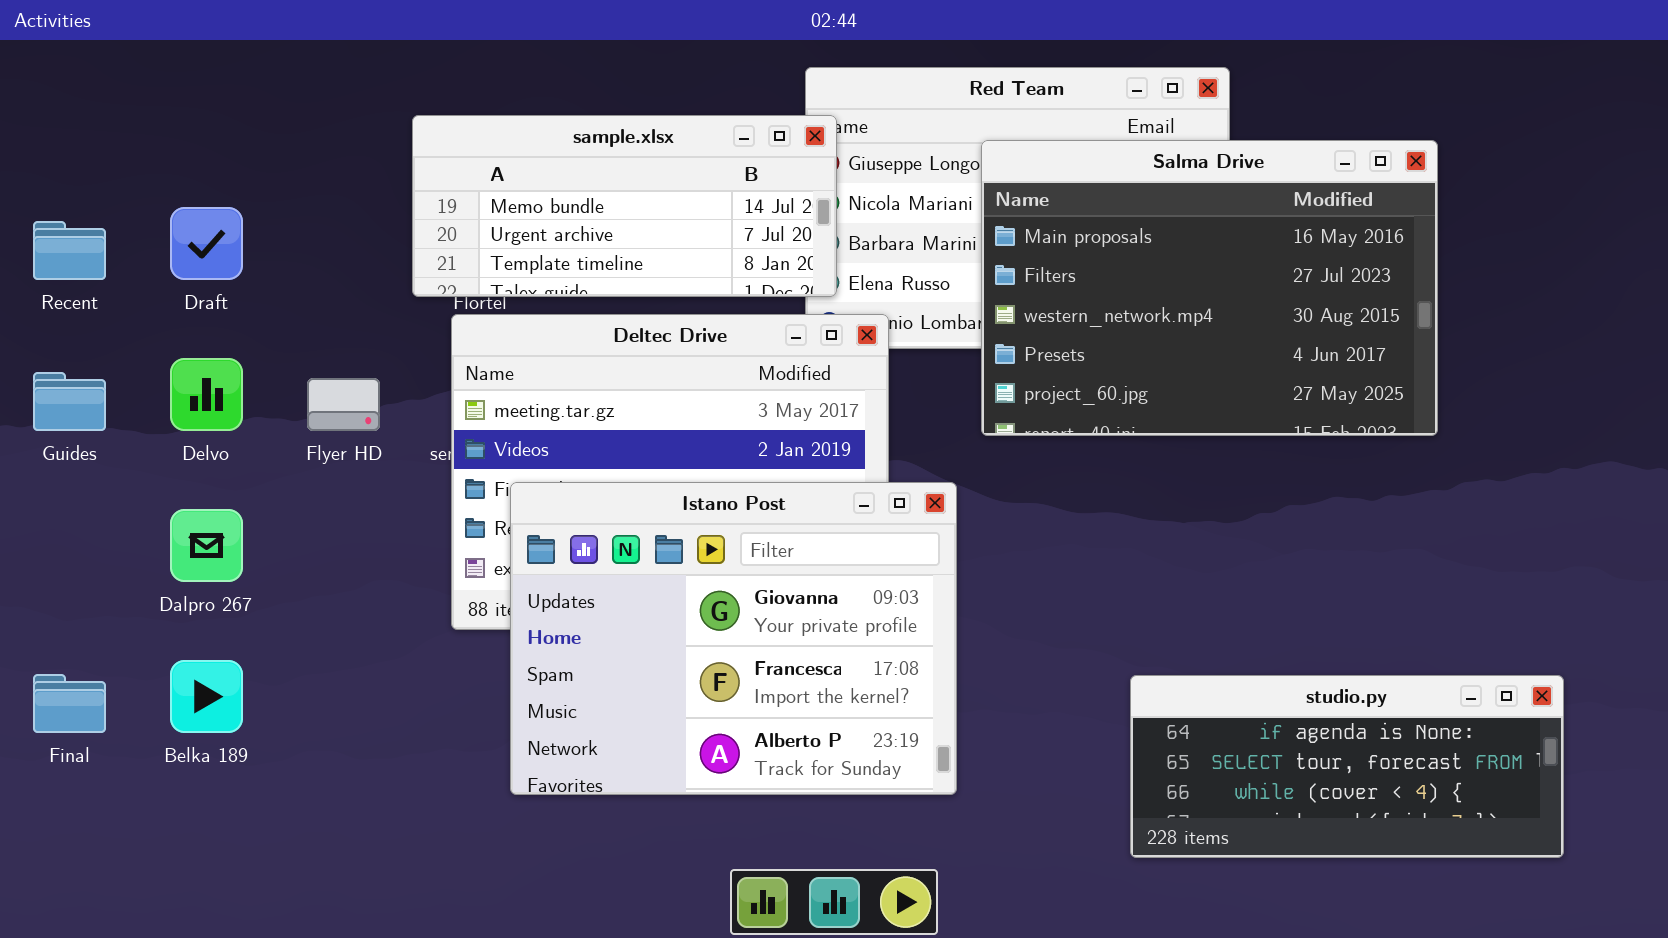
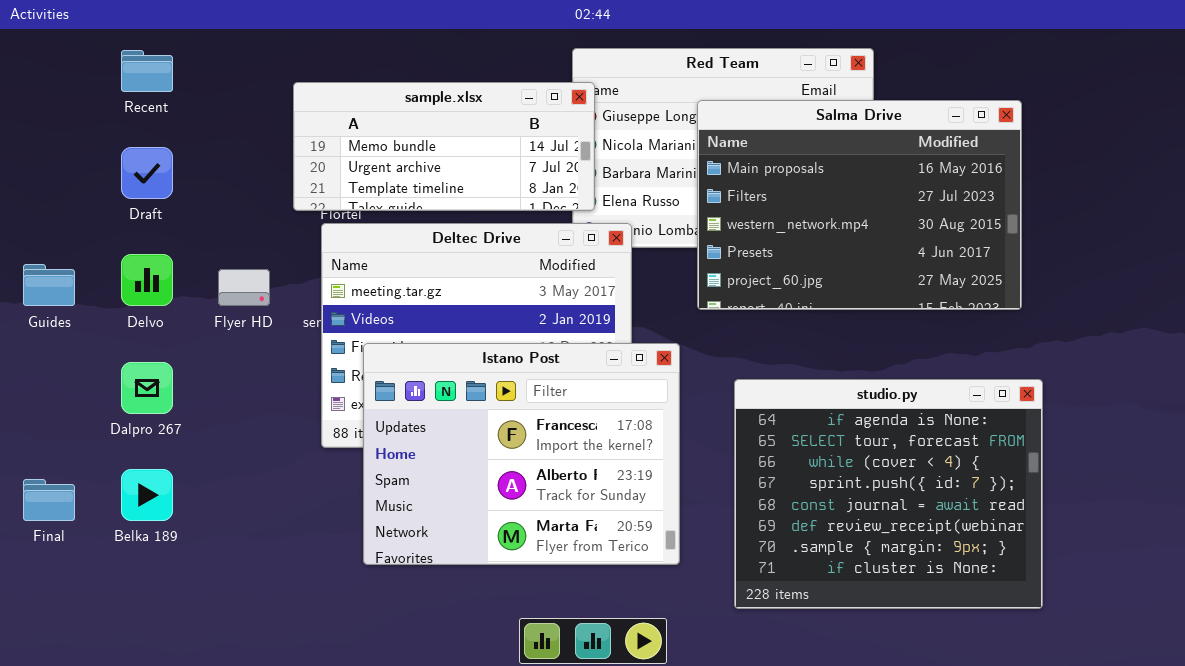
Recent: [33,221,106,280] -> [121,50,173,92], moved
Istano Post: [510,482,957,795] -> [363,343,680,565], scrolled down 1 row
studio.py: [1130,675,1564,858] -> [734,379,1043,609], moved, resized

